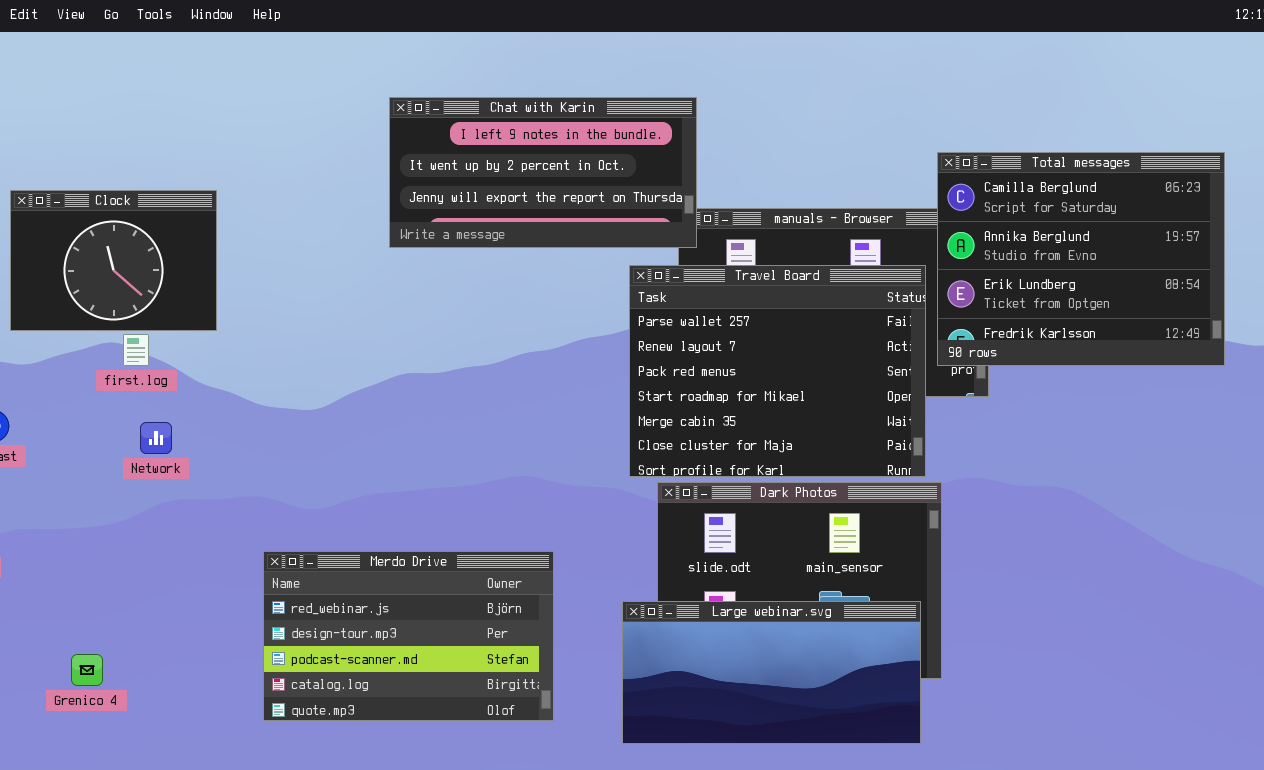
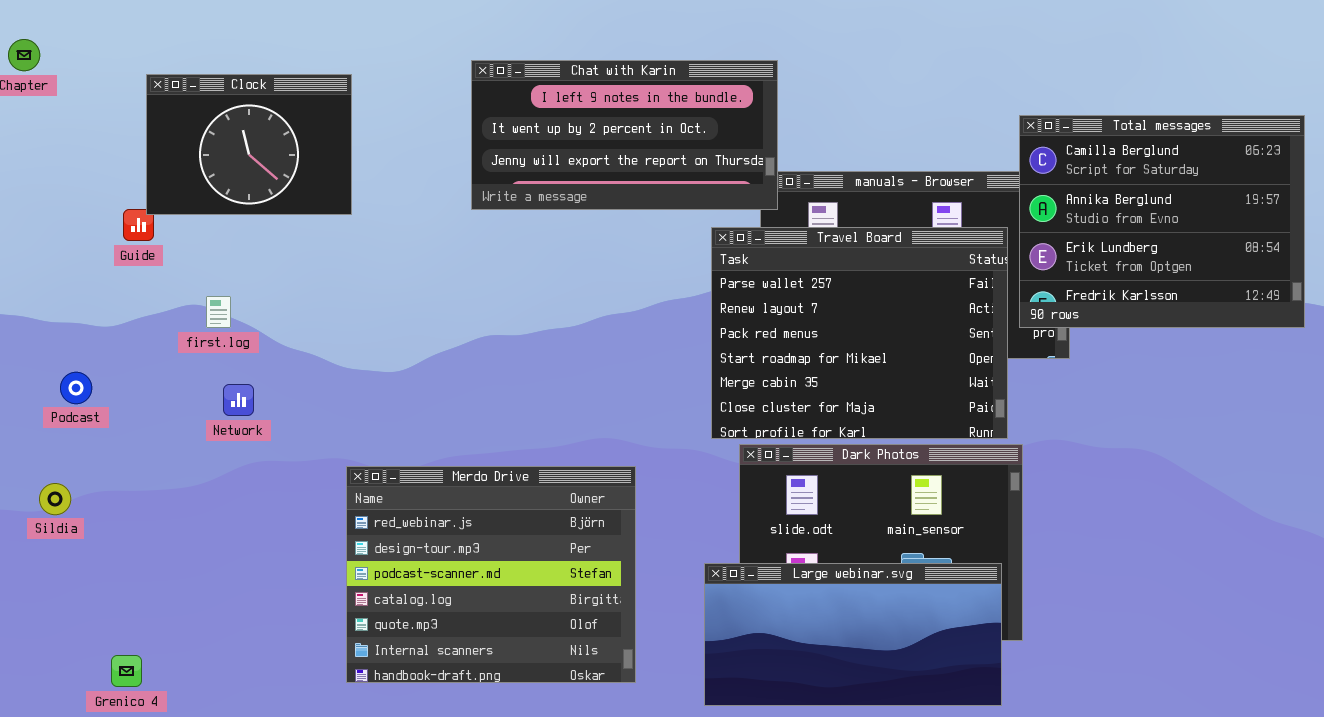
Clock: [10,190,217,331] -> [146,74,352,215], moved
Merdo Drive: [263,551,554,721] -> [346,466,636,683], resized
Grenico 4: [71,654,103,686] -> [111,655,142,687], moved

